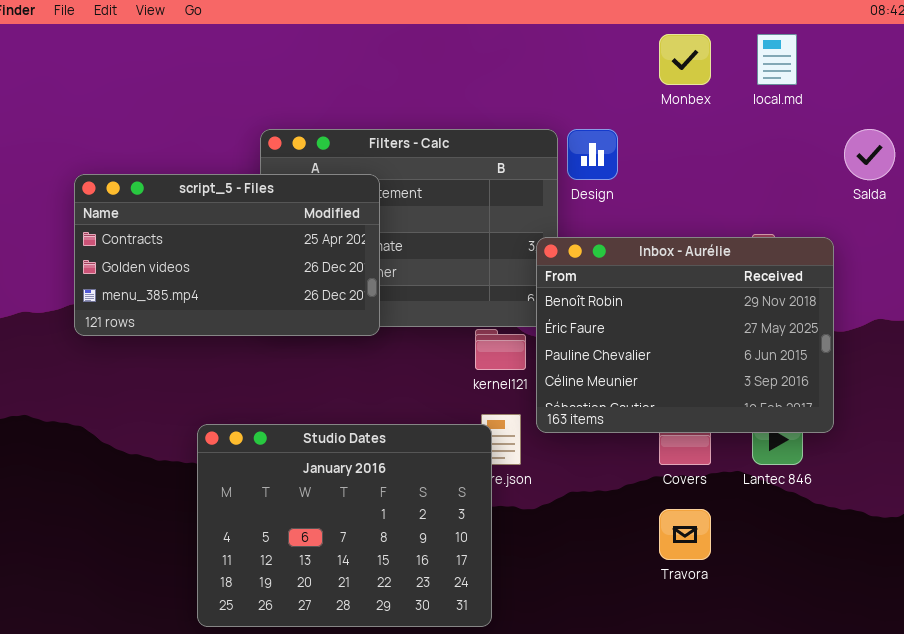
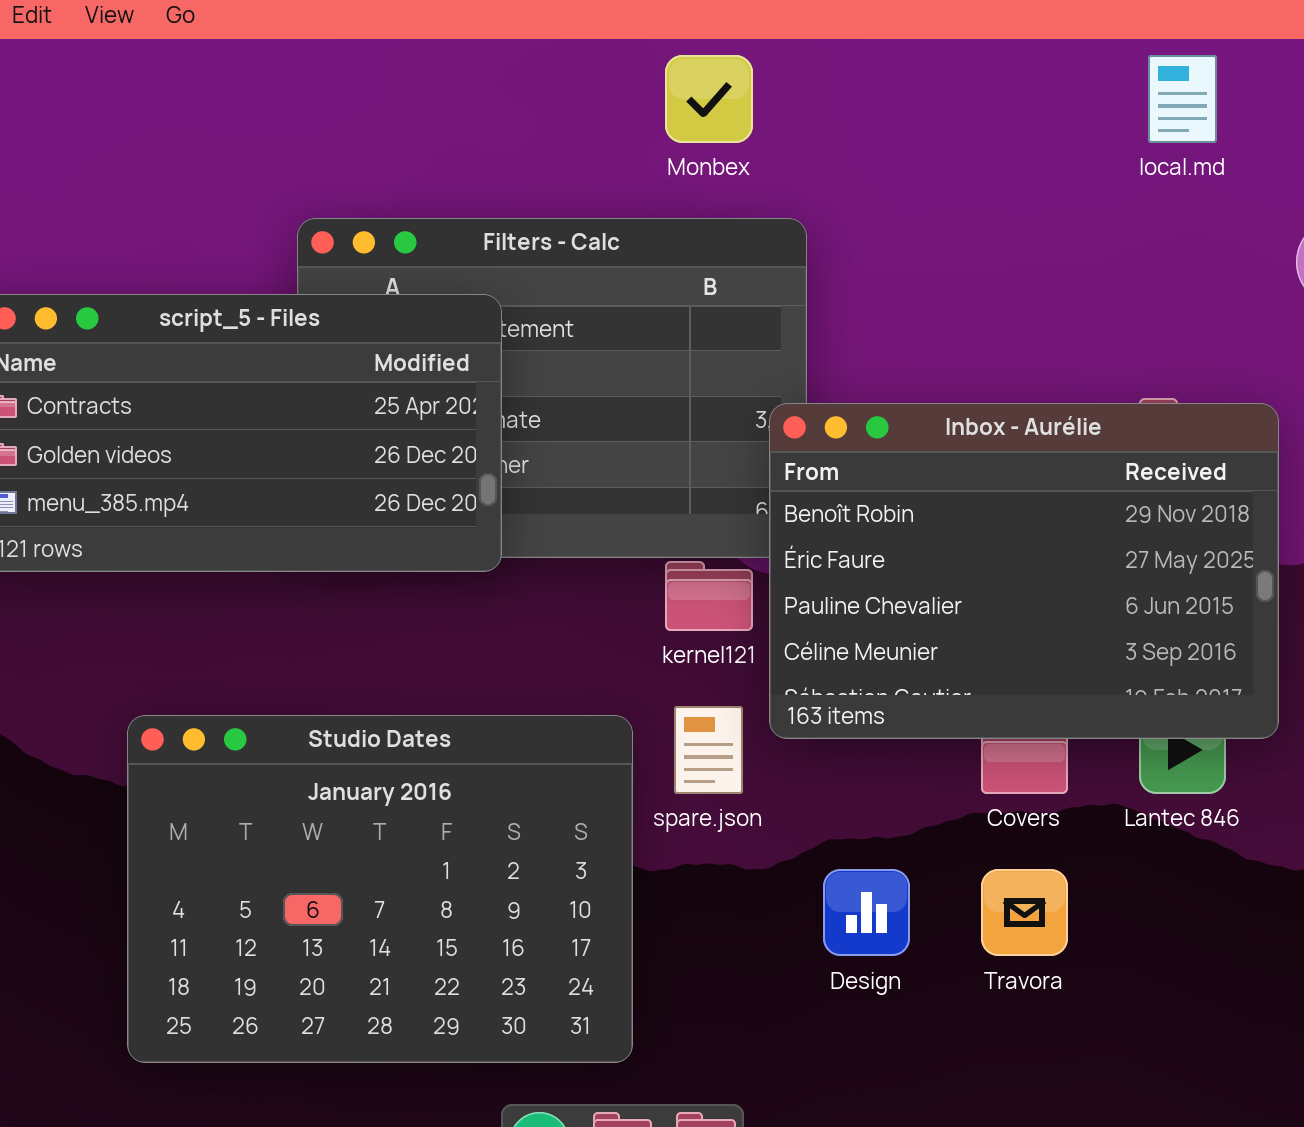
Monbex: [659,34,711,85] -> [665,55,753,143], moved
Design: [567,129,618,180] -> [823,869,910,956], moved
Studio Dates: [197,424,492,627] -> [127,715,633,1063], moved

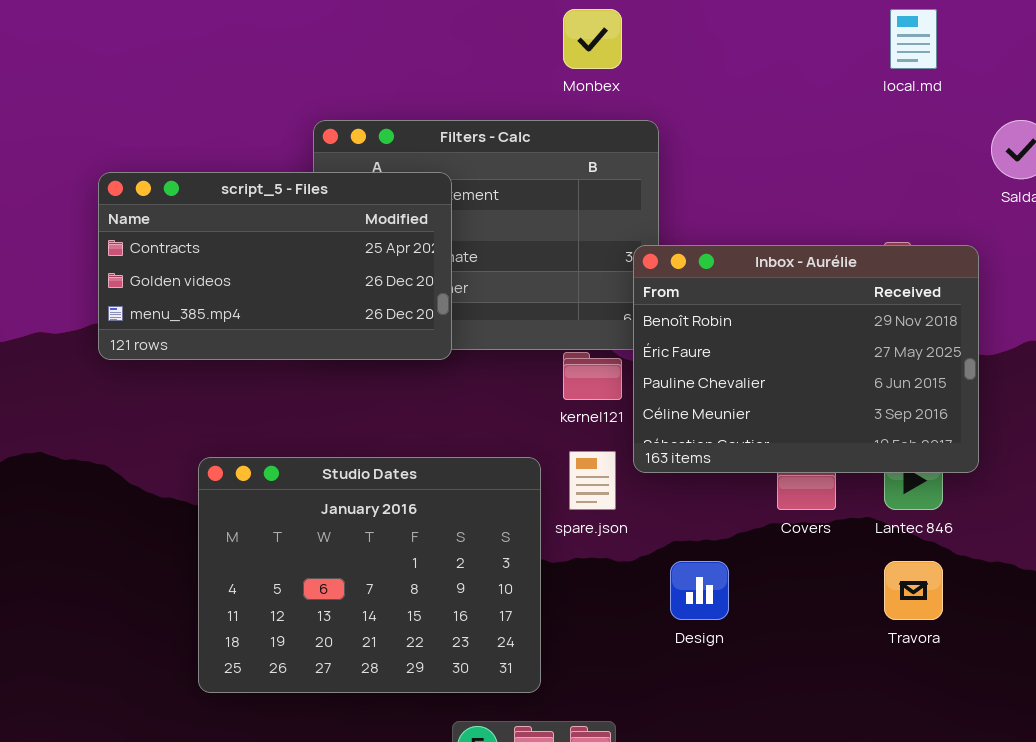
Travora: [981,869,1068,956] -> [884,561,943,620], moved

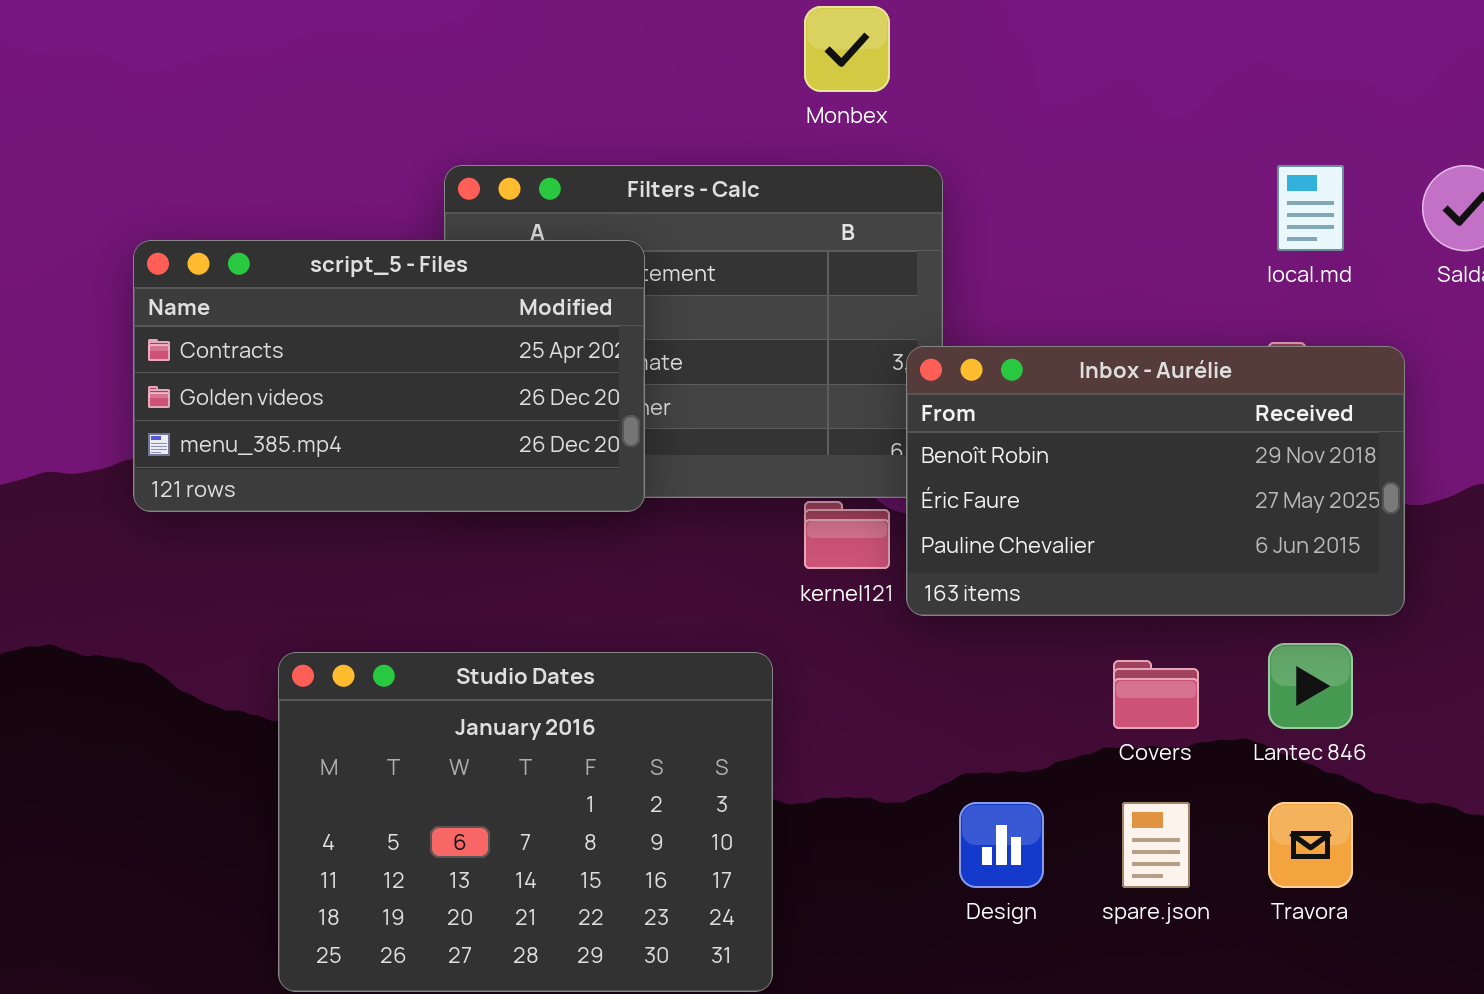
local.md: [890,9,937,69] -> [1277,165,1344,251], moved
Inbox - Aurélie: [633,245,979,473] -> [906,346,1405,616], resized
spare.json: [569,451,616,510] -> [1122,802,1190,888], moved

